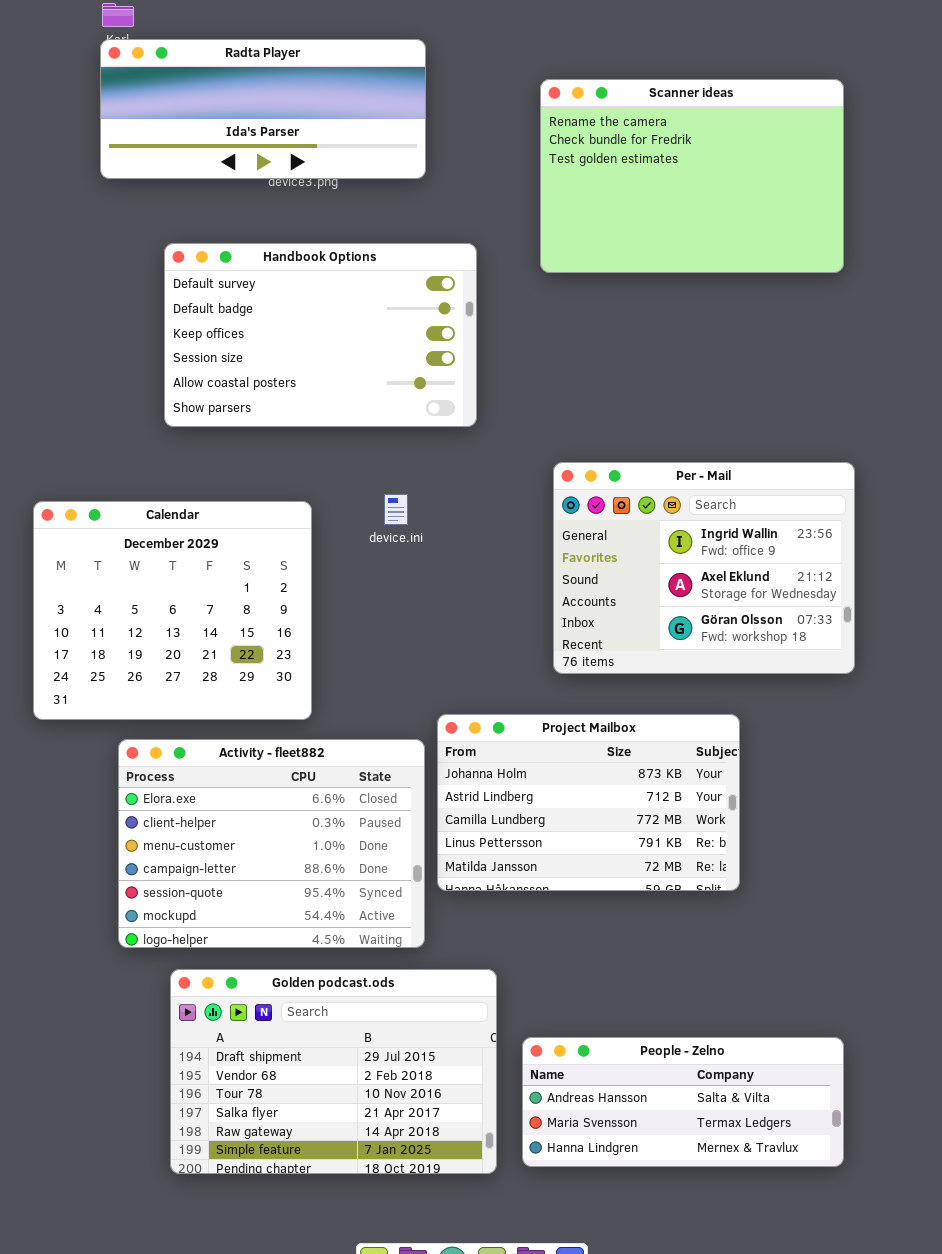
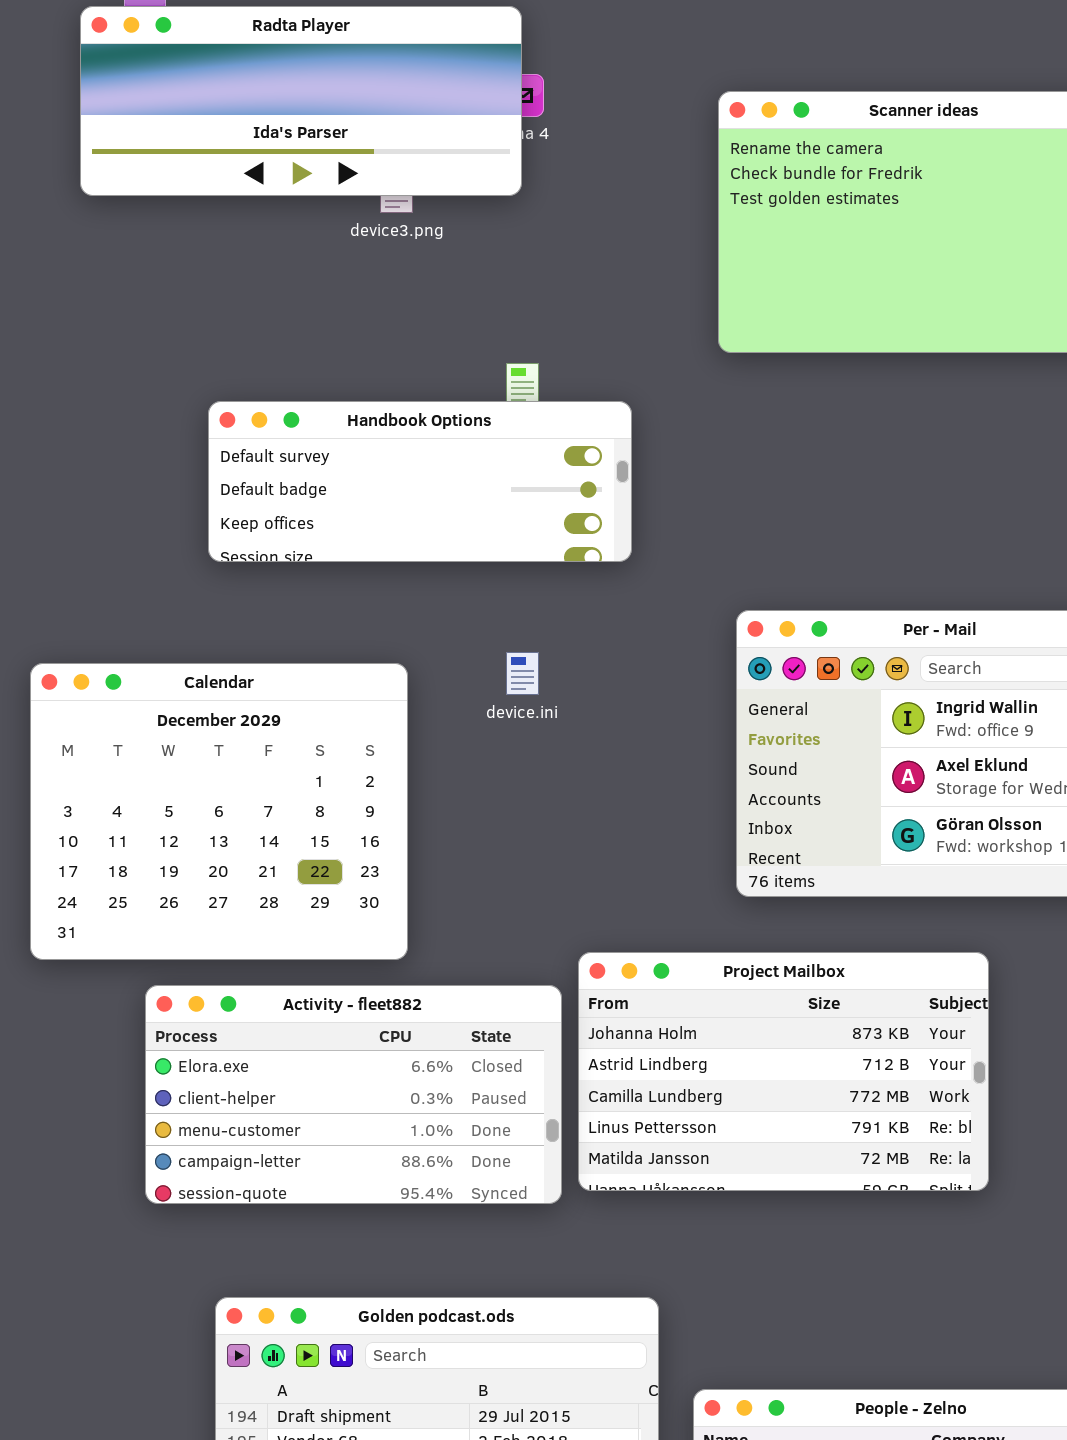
Radta Player: [100,39,426,179] -> [80,6,522,196], moved
Handbook Options: [164,243,477,427] -> [208,401,632,562], resized
Activity - fleet882: [118,739,425,948] -> [145,985,562,1204], resized

